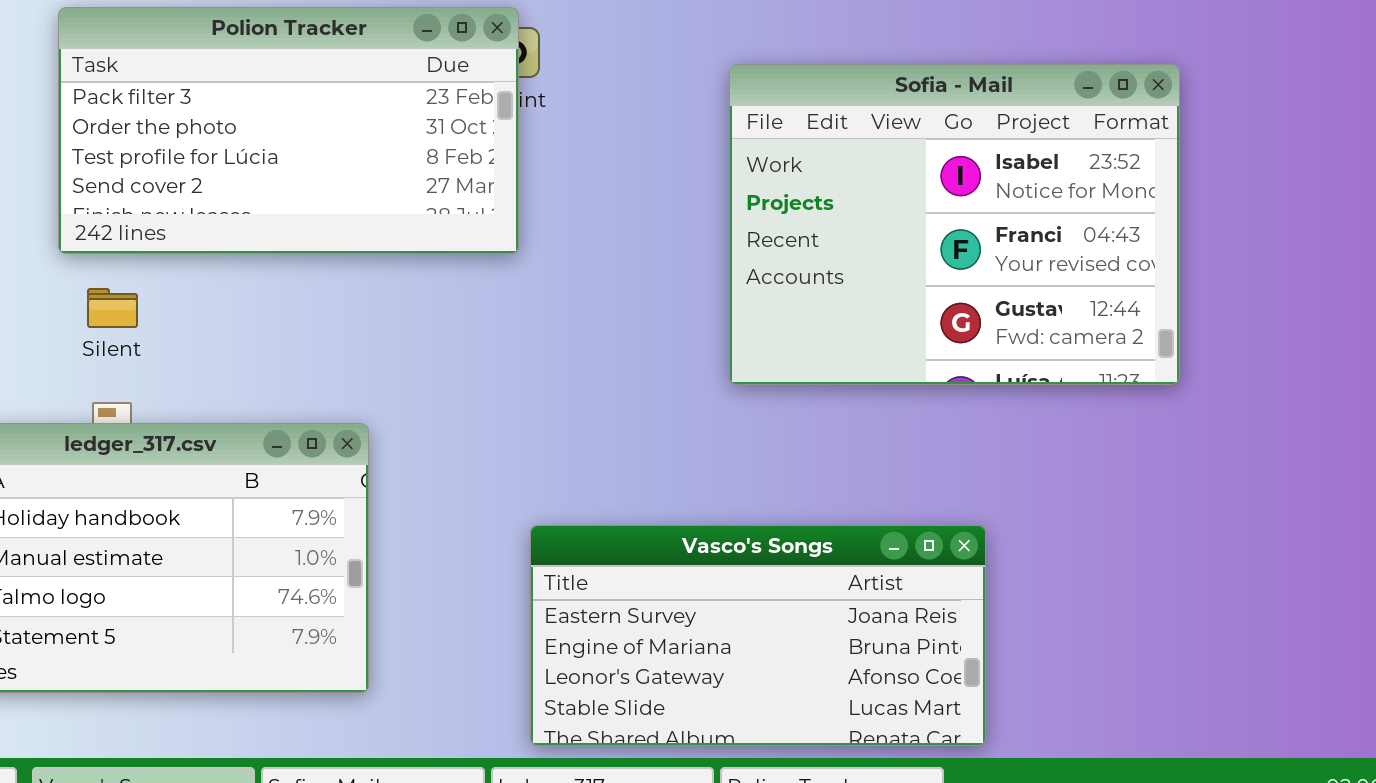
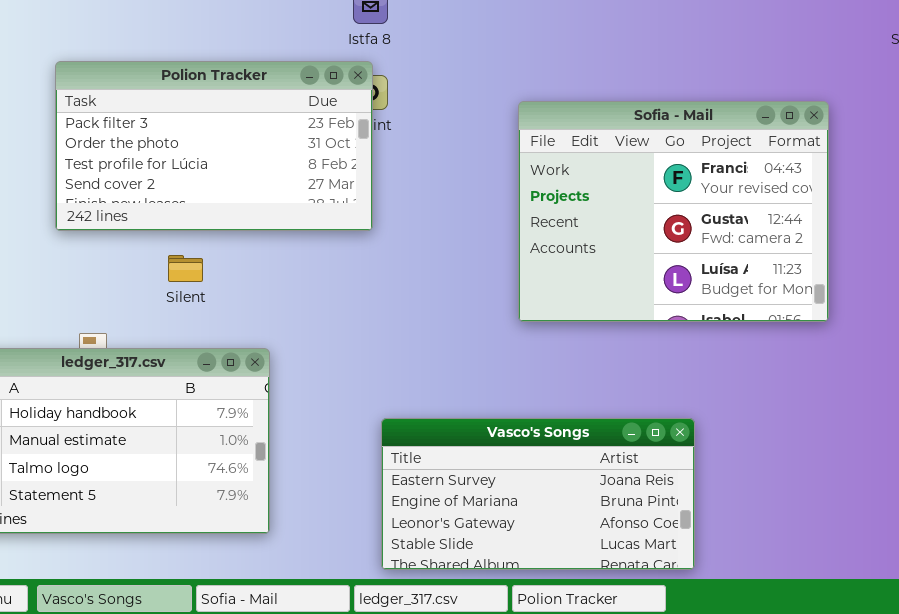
Sofia - Mail: [729,64,1180,385] -> [518,101,829,322], scrolled down 1 row
Silent: [87,288,138,328] -> [168,255,203,282], moved

